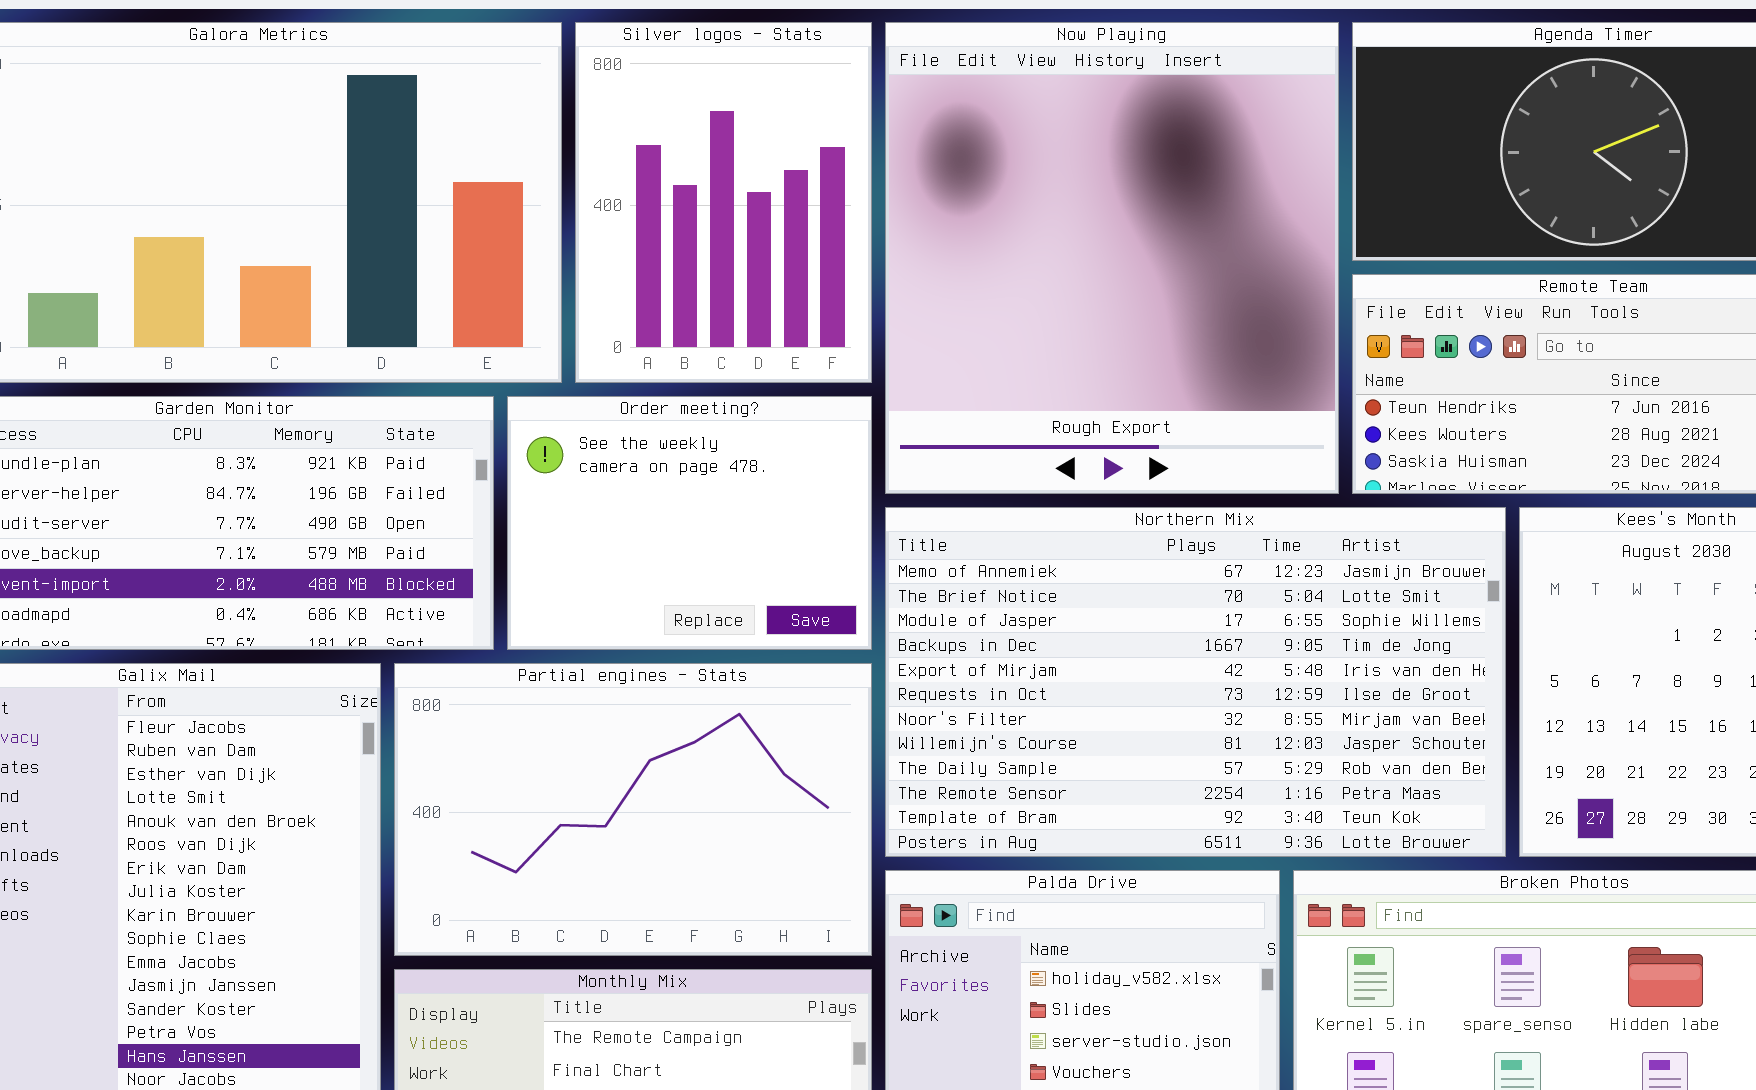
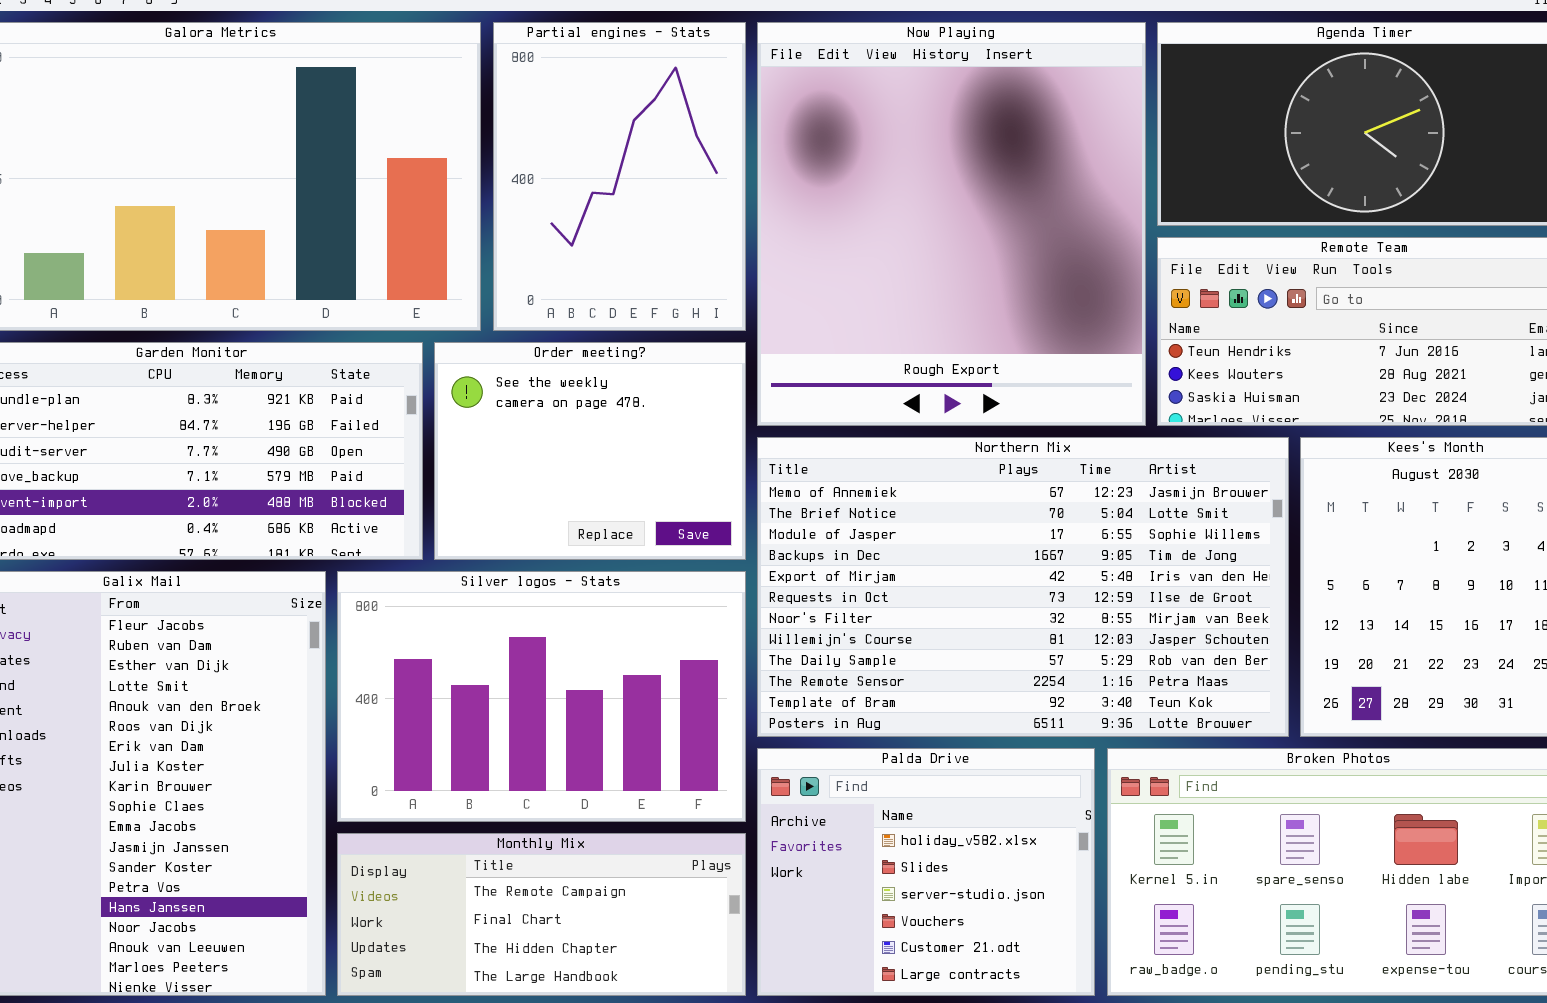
Silver logos - Stats: [575,22,872,383] -> [337,571,746,822], moved, resized
Partial engines - Stats: [394,663,872,956] -> [493,22,746,331], moved, resized

